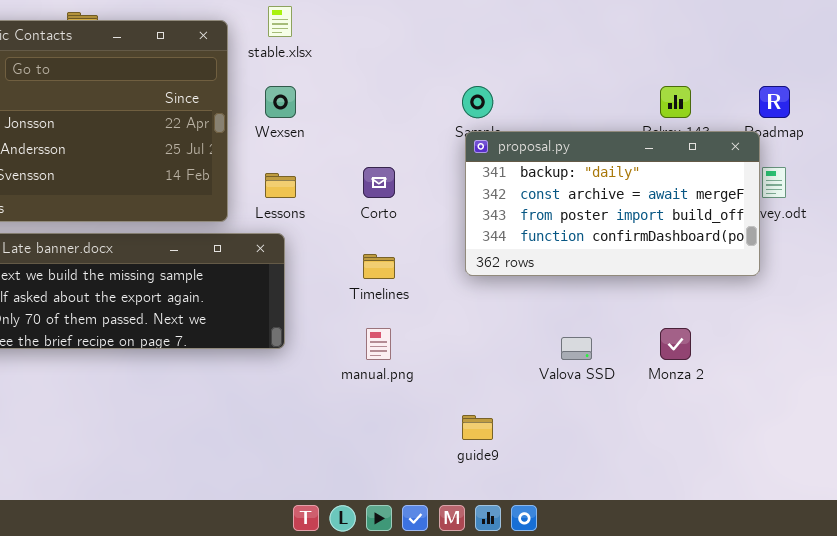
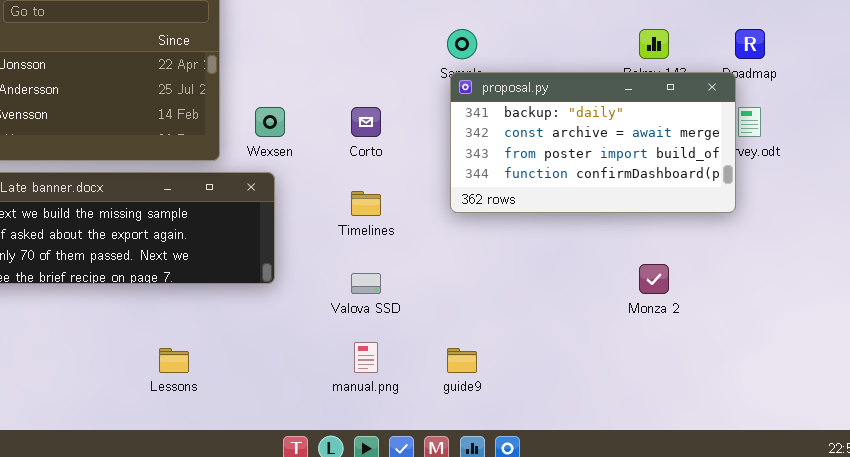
Wexsen: [265,86,296,118] -> [255,107,285,137], moved
Lessons: [265,173,296,198] -> [159,348,189,373], moved
manual.png: [366,328,391,360] -> [354,342,378,373], moved
Valova SSD: [561,337,592,360] -> [351,273,381,294], moved

